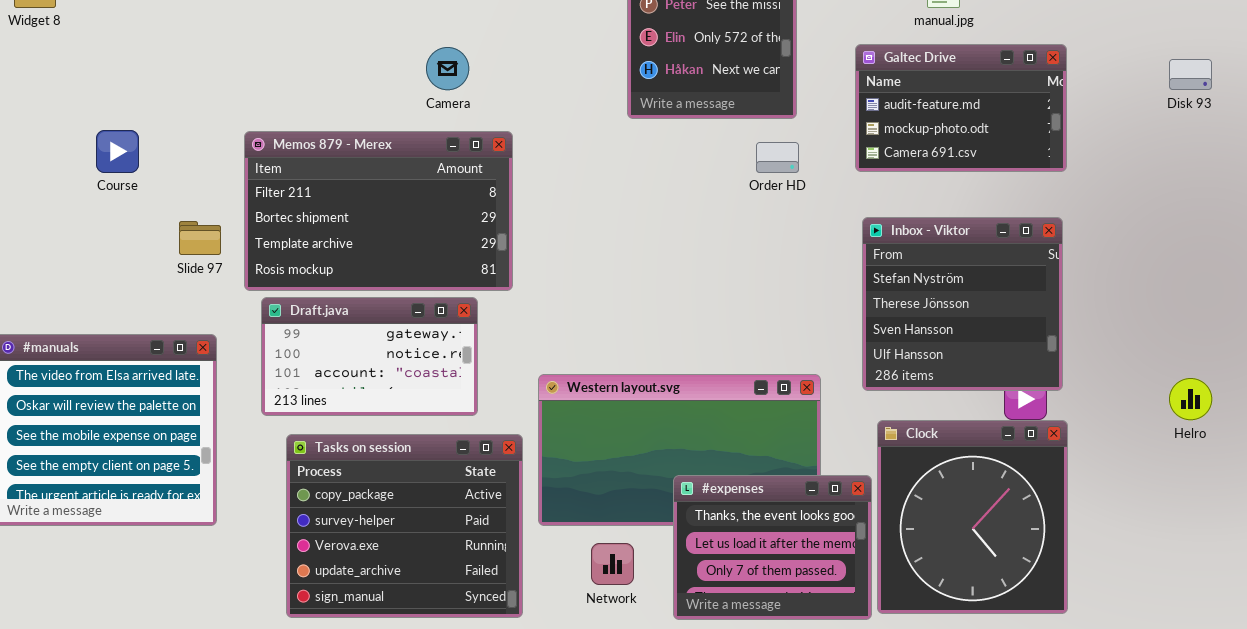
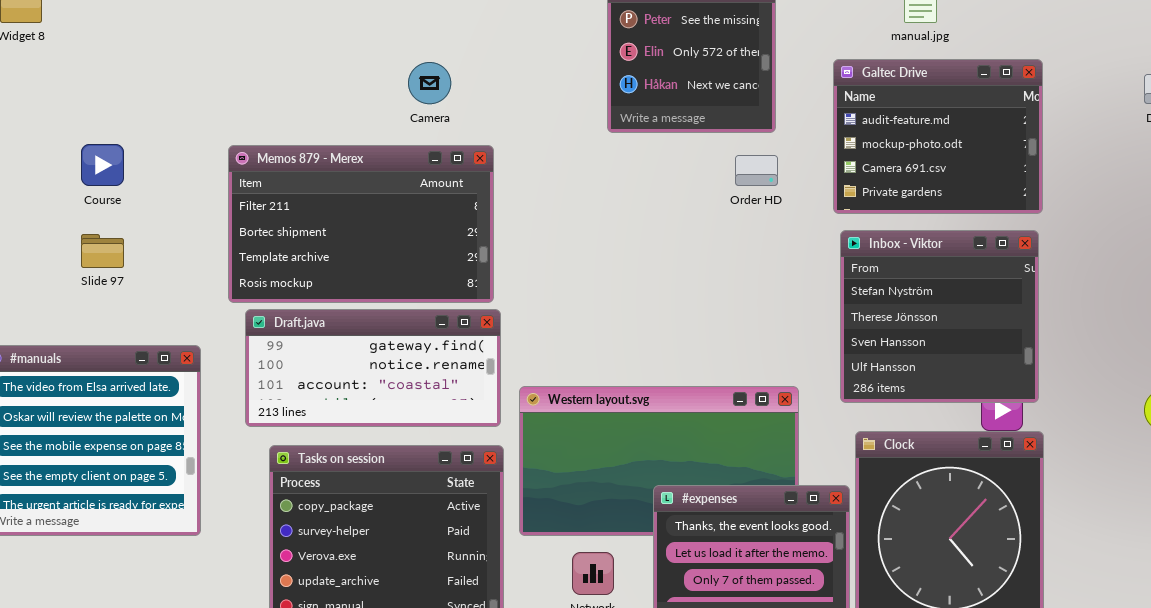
Galtec Drive: [855,44,1067,172] -> [833,59,1043,214], resized
Slide 97: [179,221,221,255] -> [81,234,124,268], moved
Draft.java: [261,297,478,416] -> [245,309,501,427], resized

